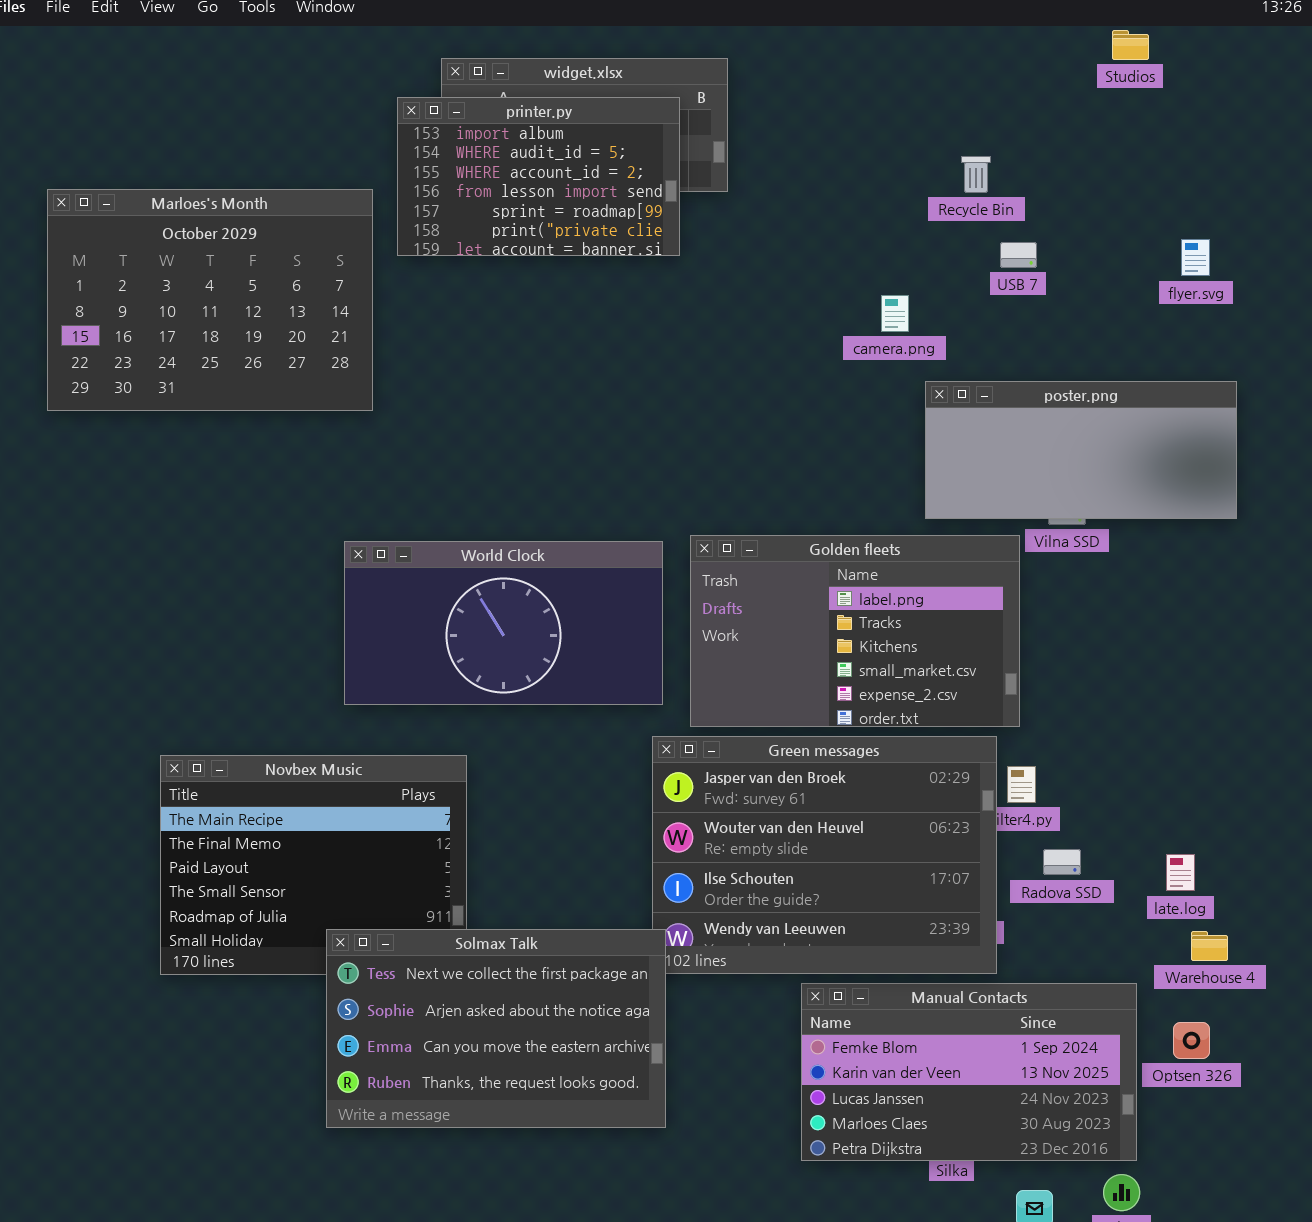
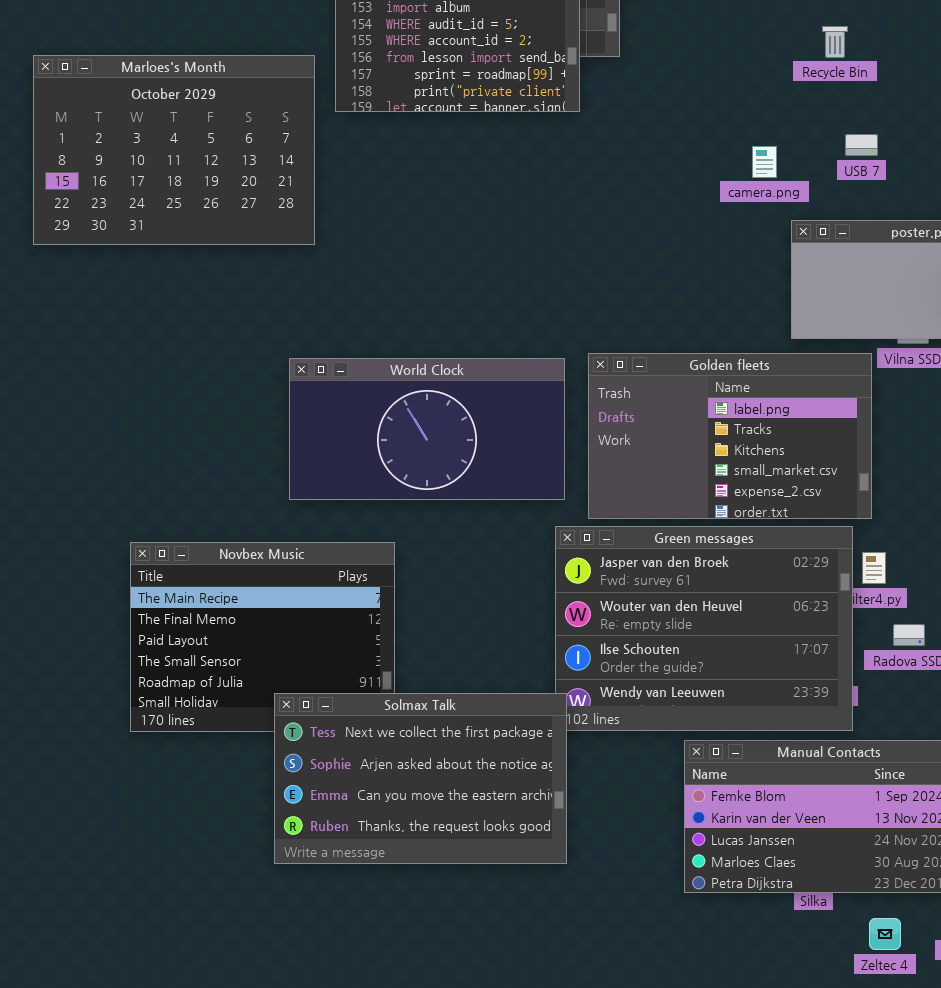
USB 7: [1000,242,1037,268] -> [845,134,878,156], moved

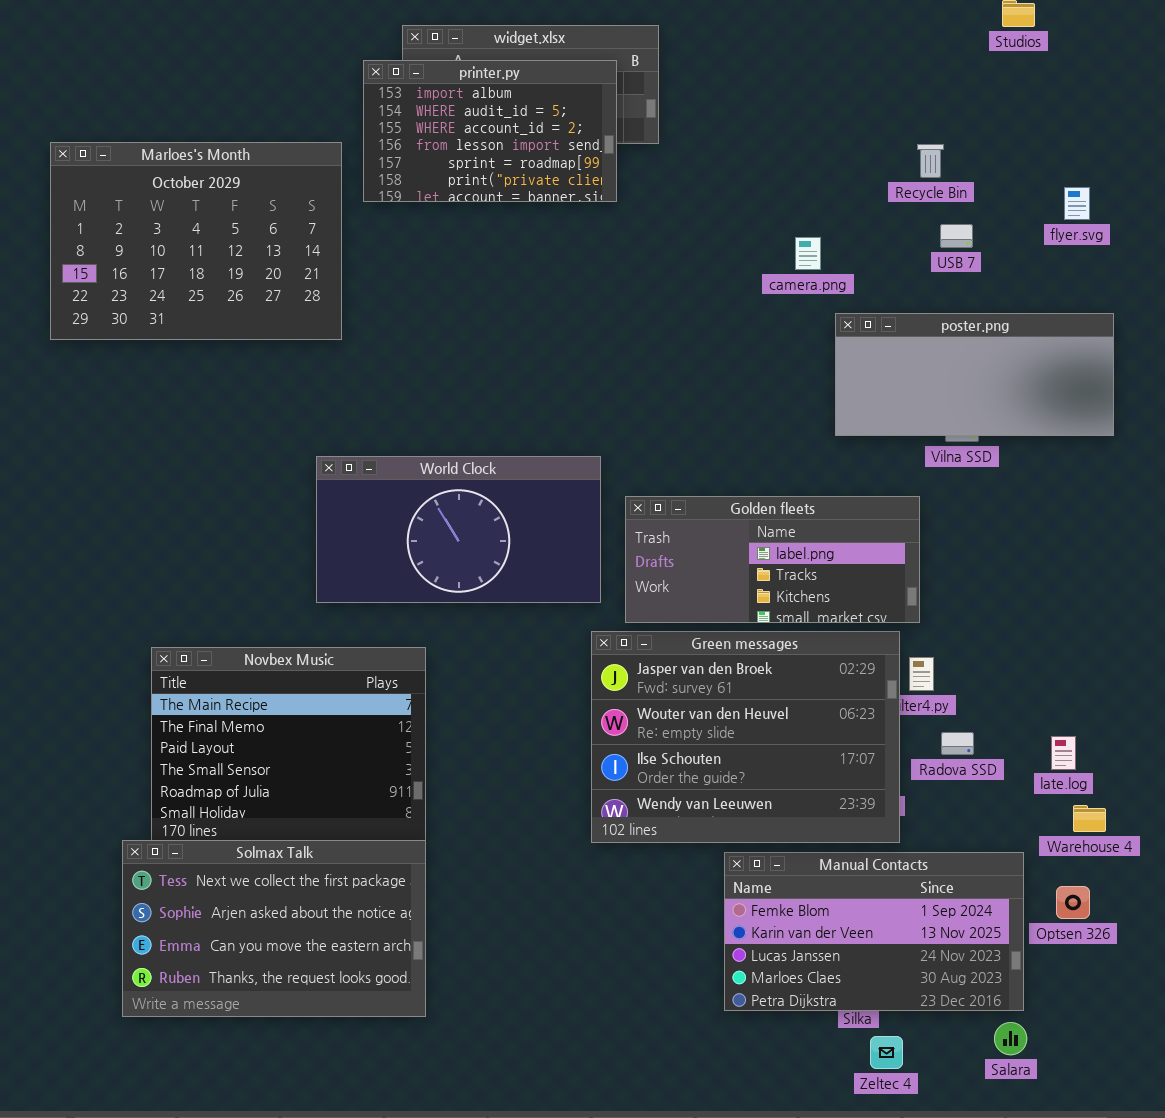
Recycle Bin: [822,26,848,58] -> [917,144,944,178], moved
USB 7: [845,134,878,156] -> [940,224,973,248], moved
Golden fleets: [588,353,872,519] -> [625,496,920,623], resized
Solmax Talk: [274,693,567,864] -> [122,840,426,1017], moved
Zeltec 4: [869,918,901,950] -> [870,1036,903,1069], moved

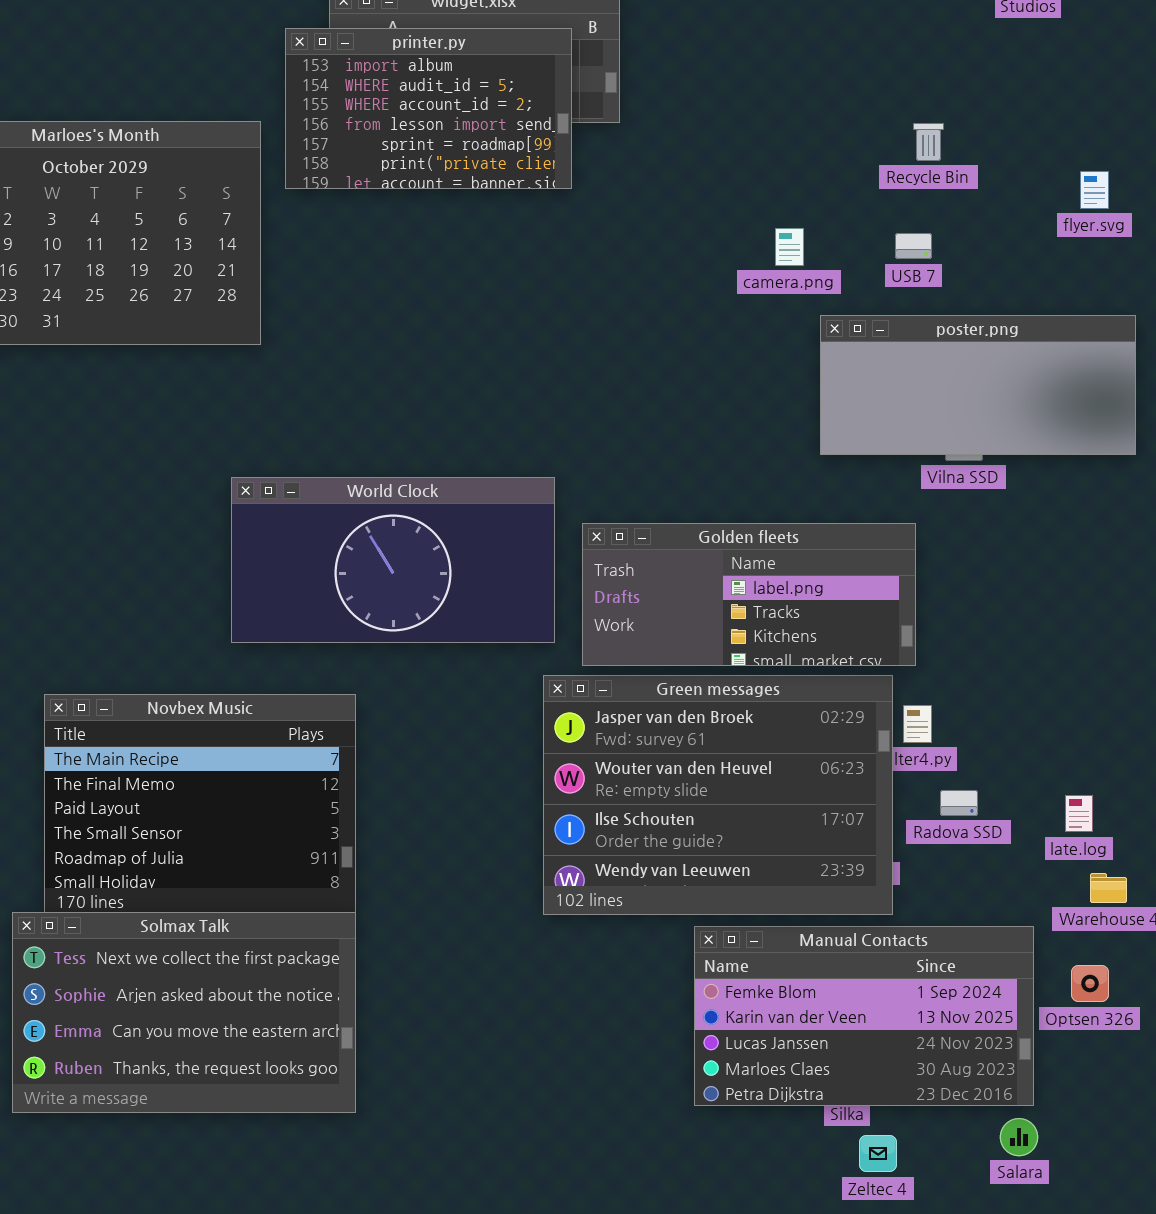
USB 7: [940,224,973,248] -> [895,233,932,259], moved

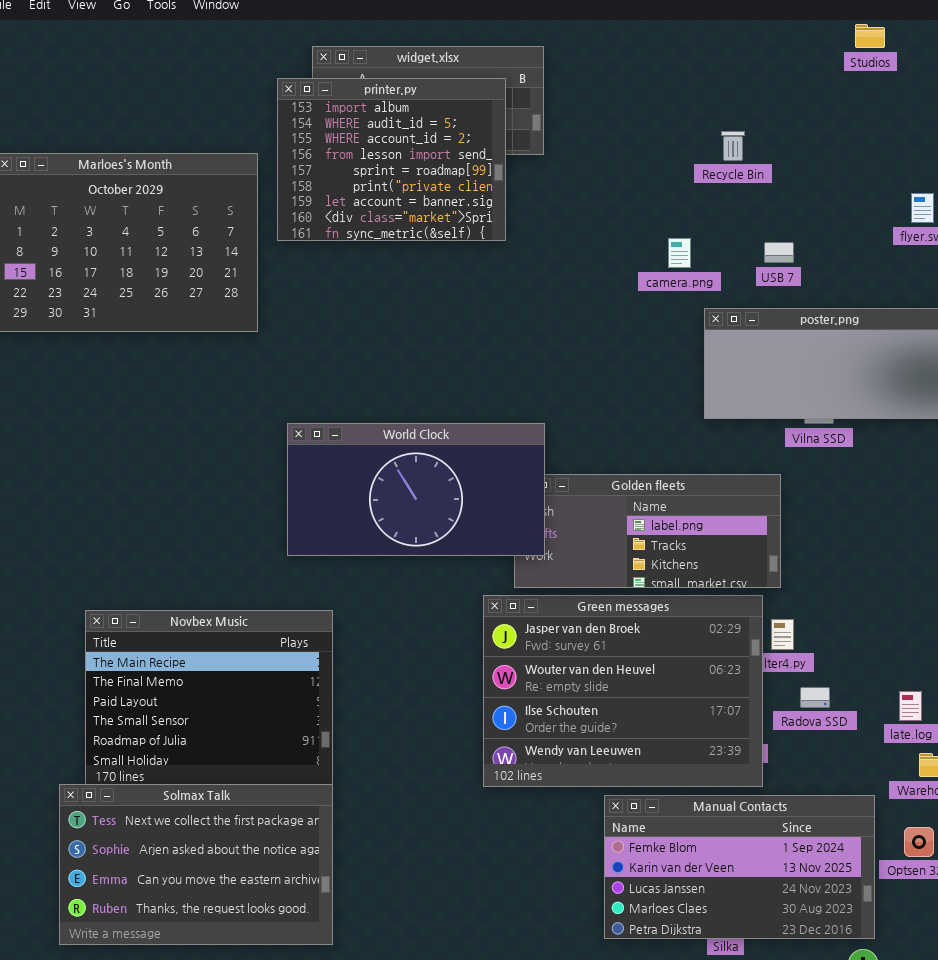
printer.py: [285,28,572,189] -> [277,78,506,241], resized
Recycle Bin: [913,123,944,161] -> [721,131,745,161], moved
World Clock: [231,477,555,643] -> [287,423,545,556], moved

